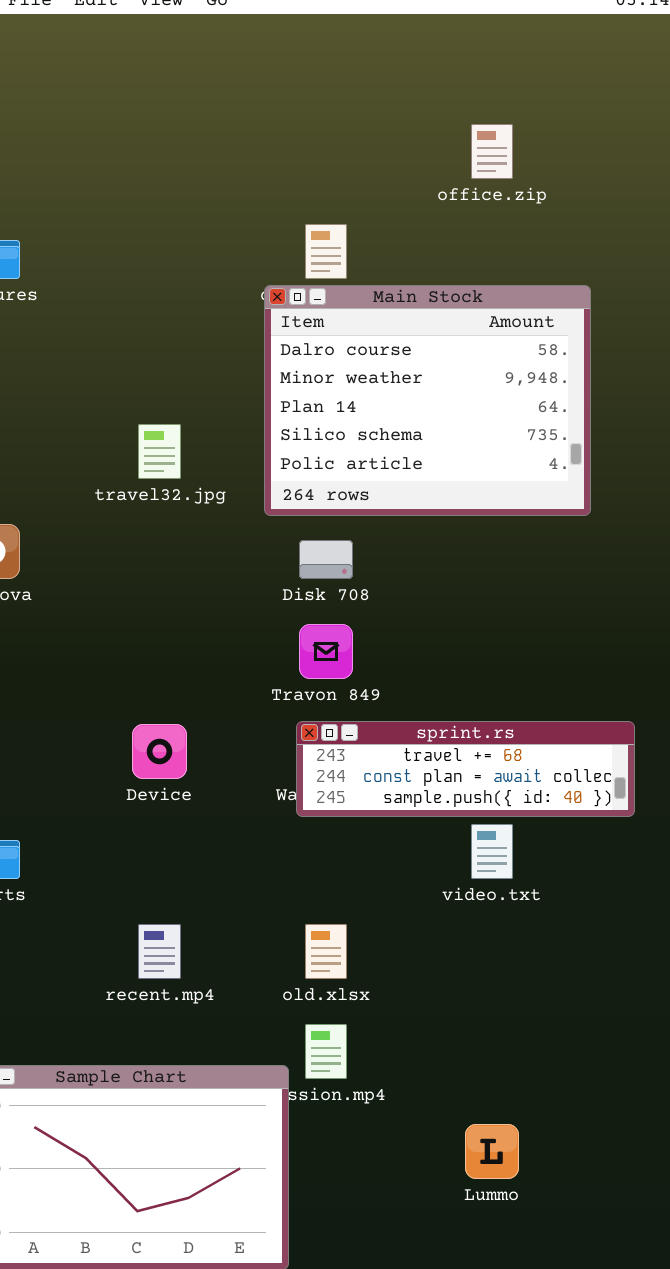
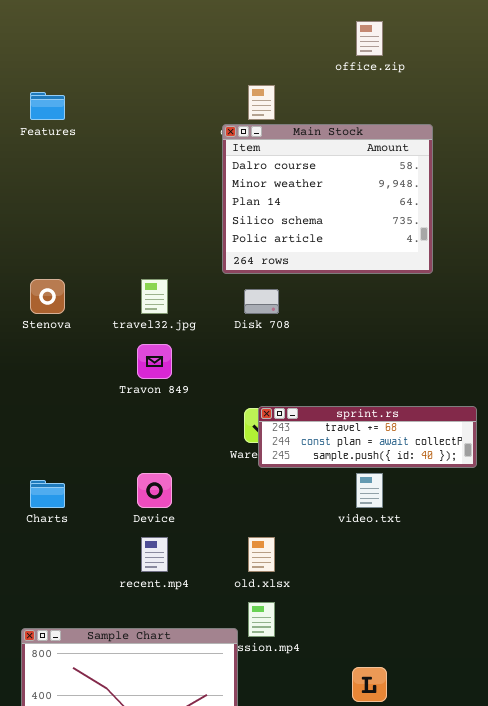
travel32.jpg: [138,424,181,479] -> [141,279,168,314], moved
Travon 849: [299,624,353,679] -> [137,344,172,379], moved
sprint.rs: [296,721,635,817] -> [258,406,477,468], moved
Device: [132,724,187,779] -> [137,473,172,508], moved

